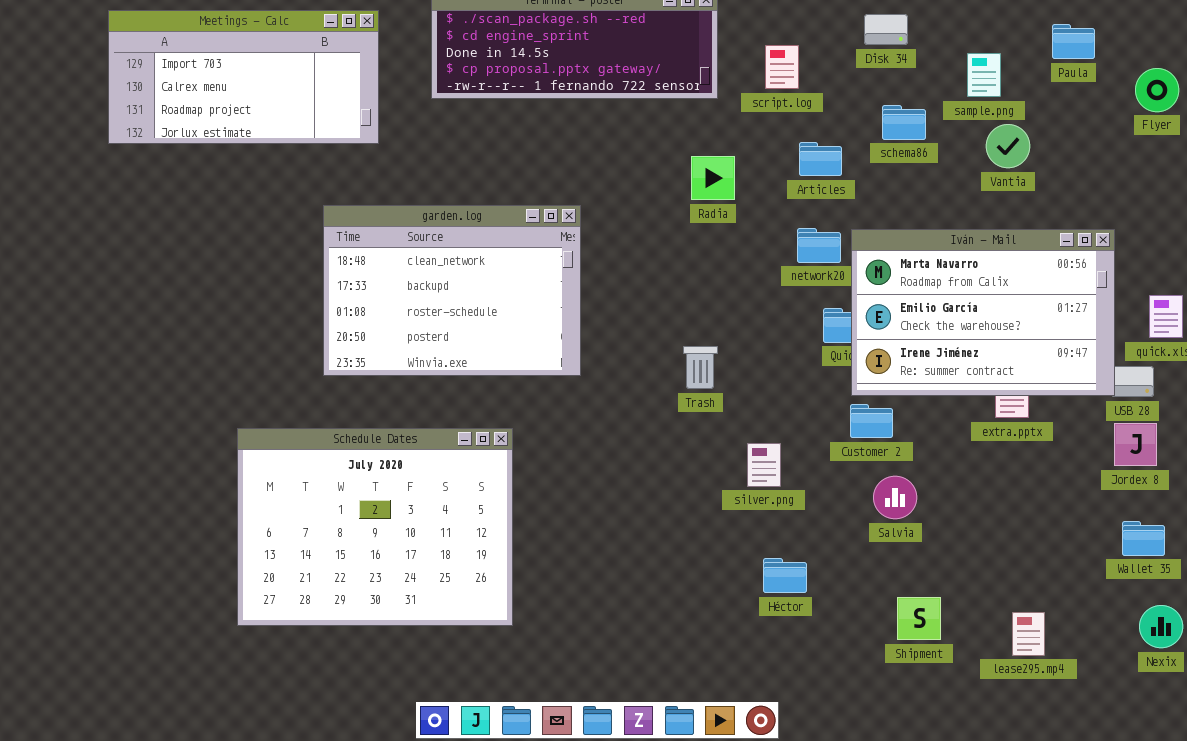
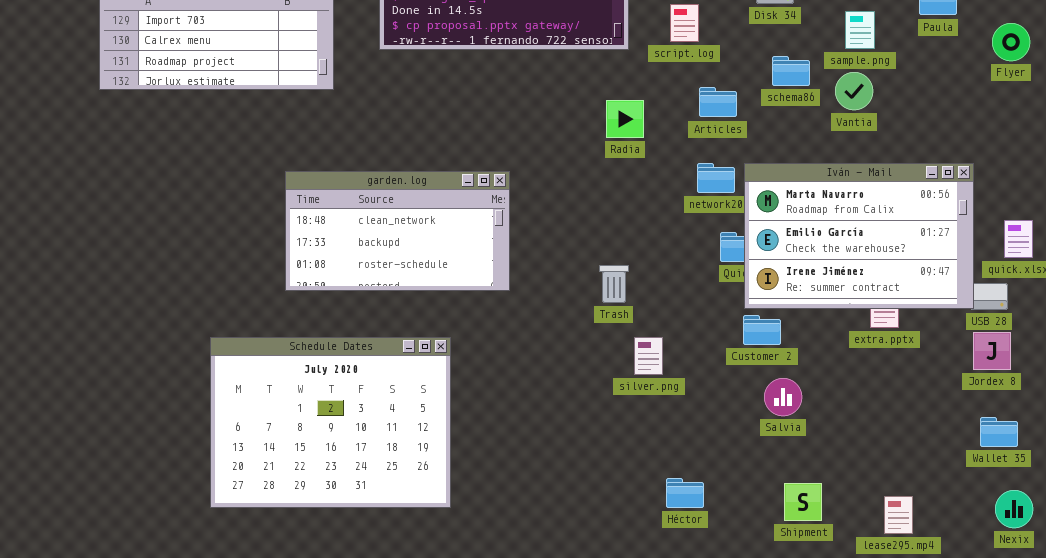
Vantia: [986,124,1030,168] -> [835,72,873,110], moved
garden.log: [323,205,581,376] -> [285,171,510,291], resized
silver.png: [747,443,781,487] -> [634,337,663,375], moved
Héctor: [763,558,807,593] -> [666,478,704,508], moved

